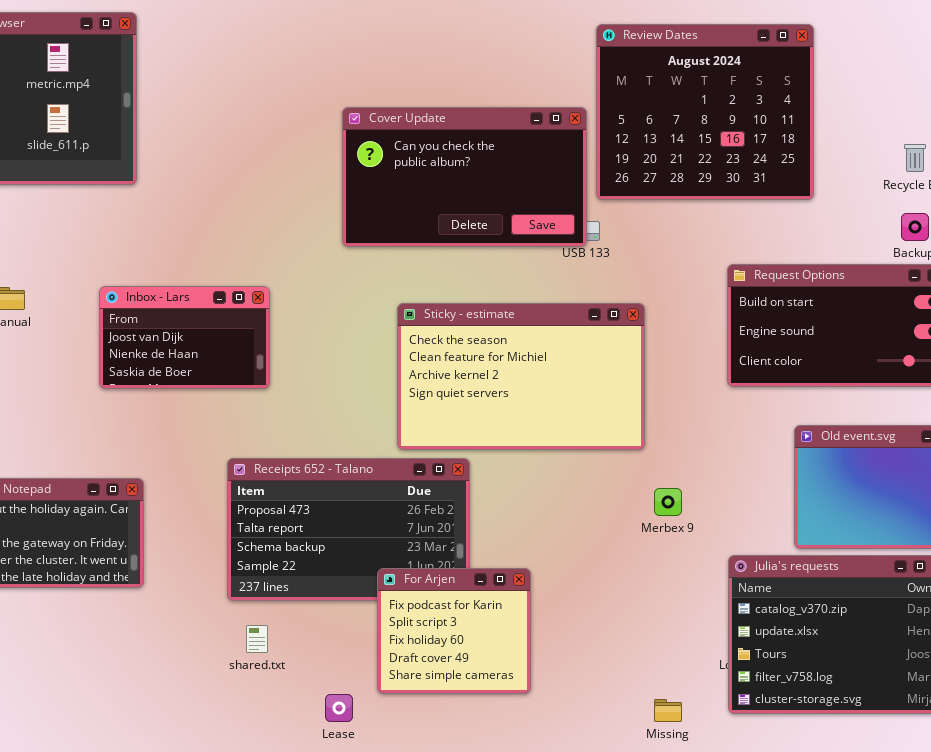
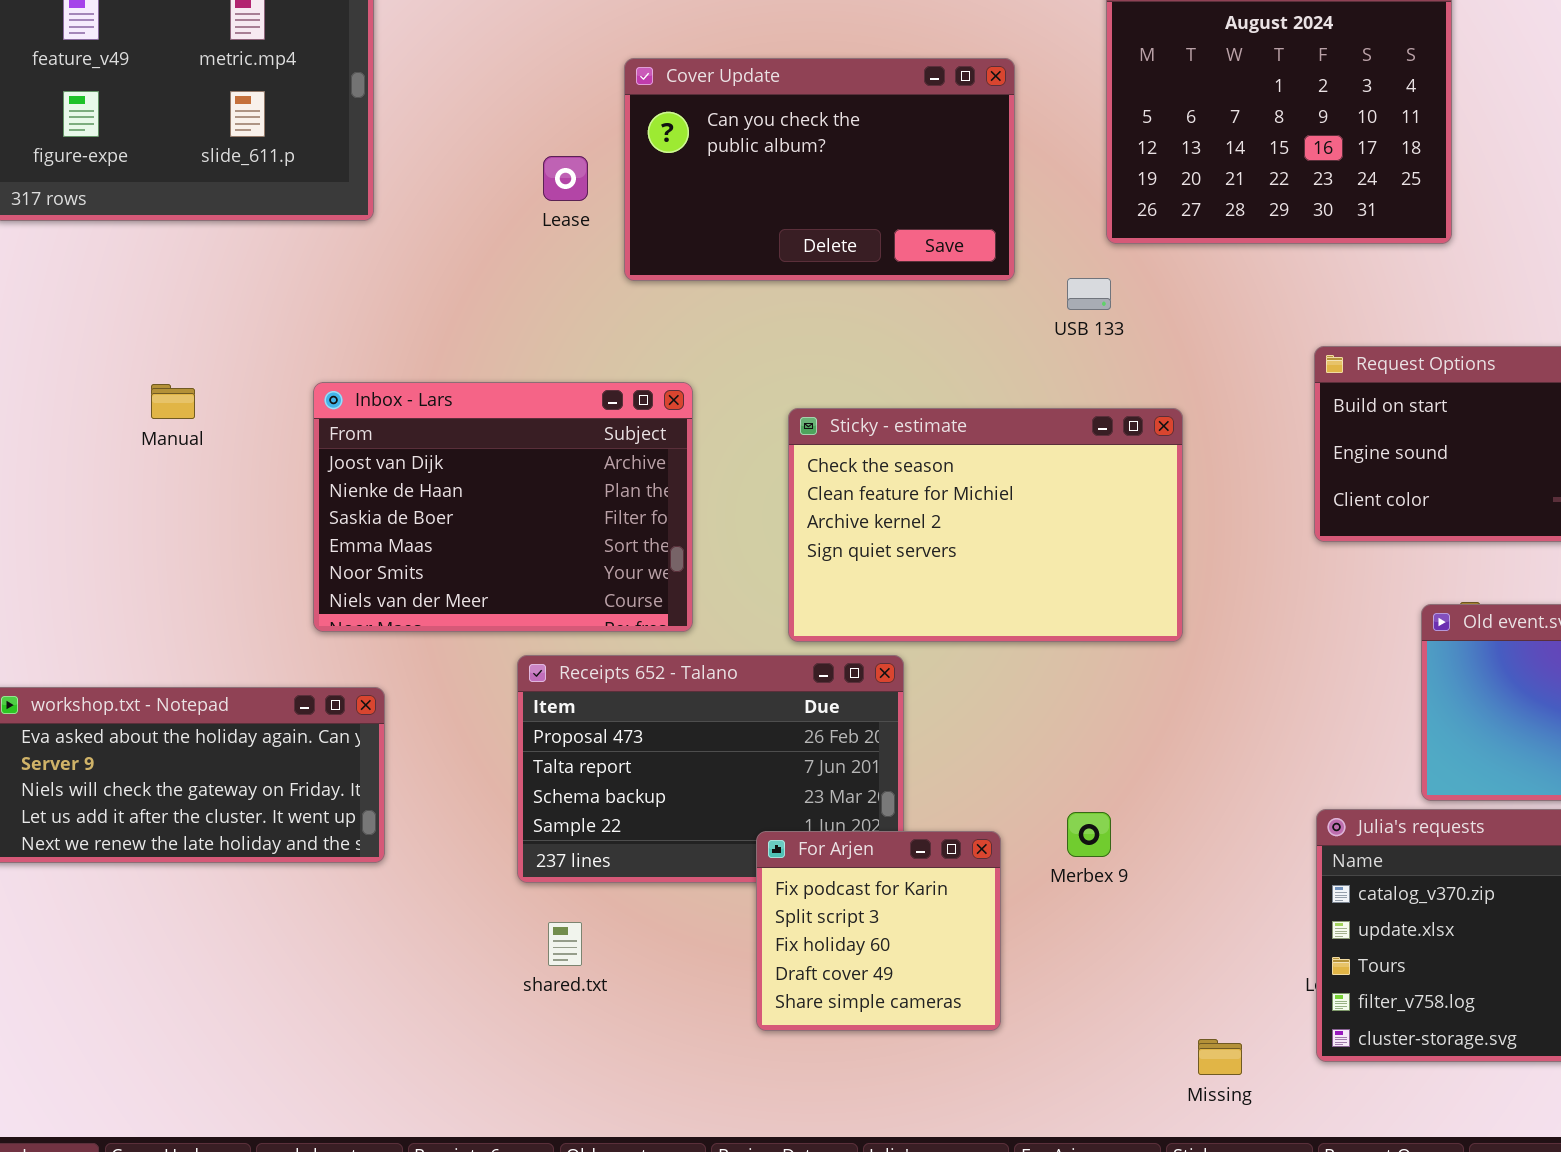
Cover Update: [342,107,587,247] -> [624,58,1015,281], moved
Inbox - Lars: [99,286,270,389] -> [313,382,693,632], resized
Merbex 9: [654,488,682,516] -> [1067,812,1111,857], moved
Lease: [325,694,353,722] -> [543,156,588,201], moved

